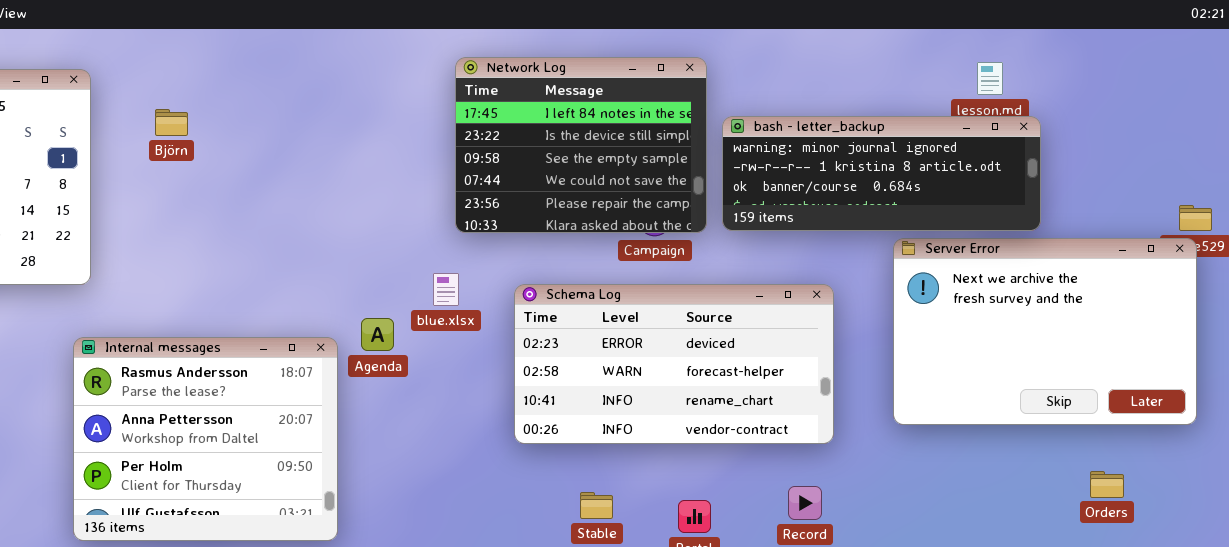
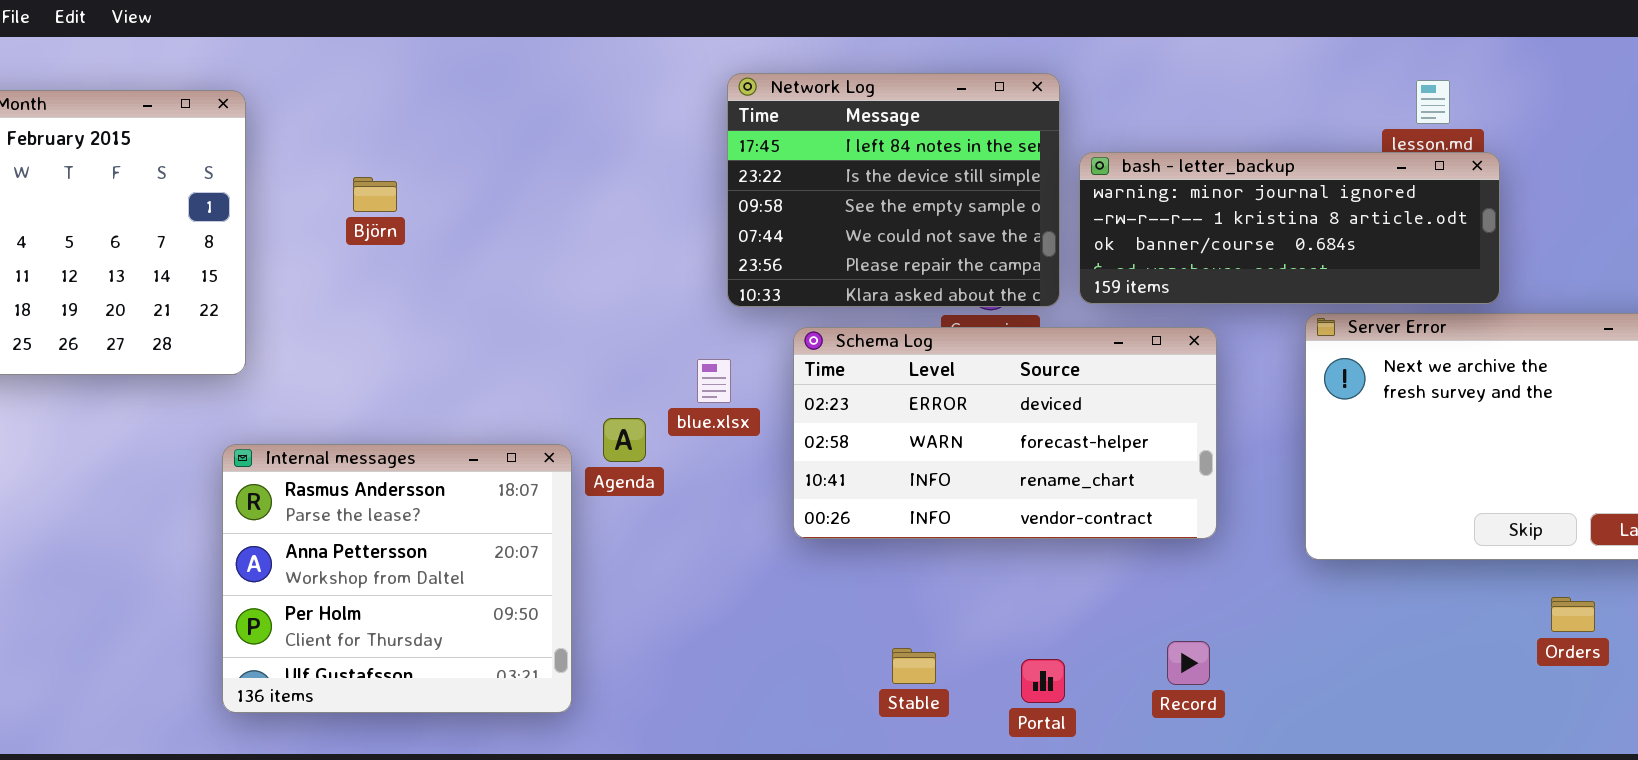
Björn: [155,109,188,136] -> [353,177,397,212], moved
Schema Log: [514,284,834,444] -> [793,327,1217,539], moved
Orders: [1090,471,1124,498] -> [1551,597,1595,632], moved

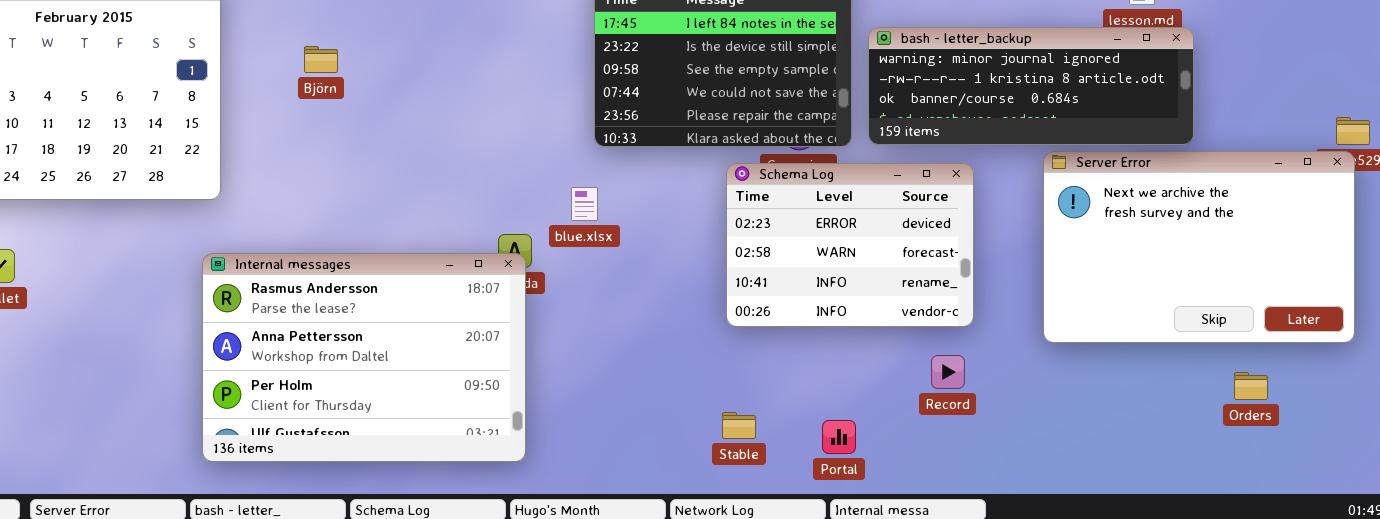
Schema Log: [793,327,1217,539] -> [726,163,974,327], resized
Internal messages: [222,444,572,713] -> [202,253,526,462], resized
Record: [1167,641,1210,685] -> [931,355,965,389], moved

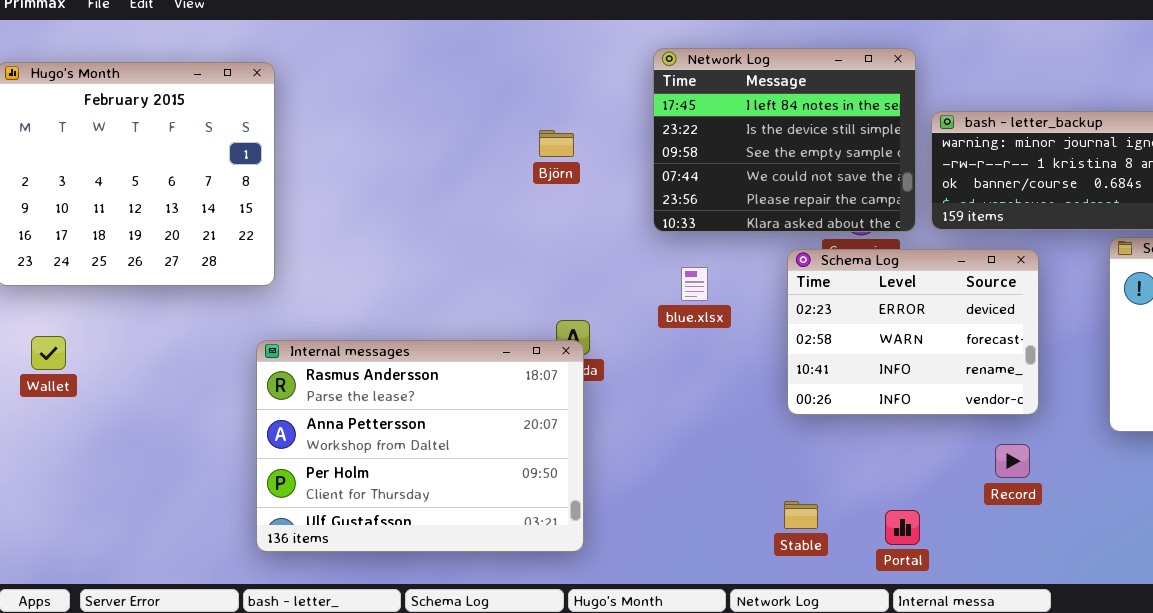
Björn: [304,46,338,73] -> [539,130,574,157], moved
blue.xlsx: [571,187,598,221] -> [681,267,708,301], moved

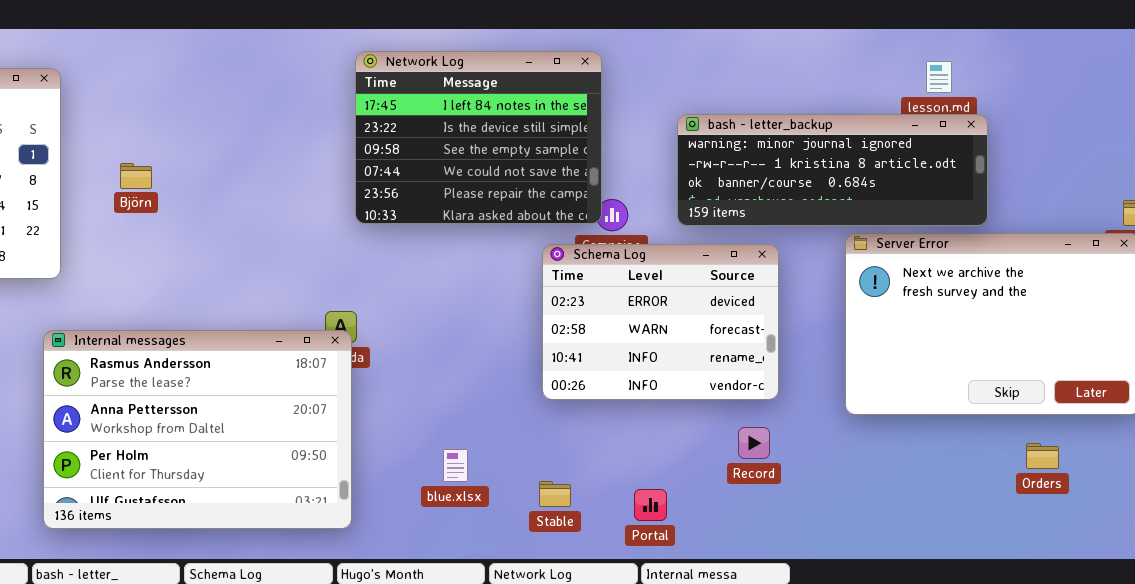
Network Log: [653,48,916,232] -> [355,51,602,224], moved
Björn: [539,130,574,157] -> [120,163,152,189], moved
blue.xlsx: [681,267,708,301] -> [443,449,468,482], moved

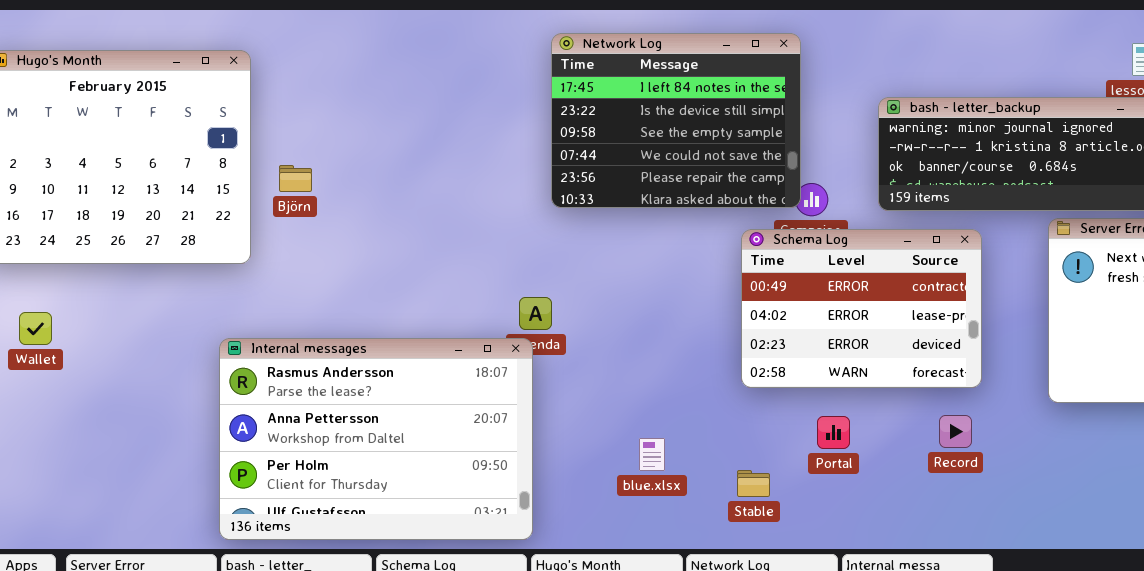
Björn: [120,163,152,189] -> [279,165,312,192], moved
Schema Log: [542,244,779,400] -> [741,229,982,388], scrolled up 2 rows
Internal messages: [43,330,352,529] -> [219,338,533,540], moved
Portal: [634,489,667,521] -> [817,416,850,449], moved

